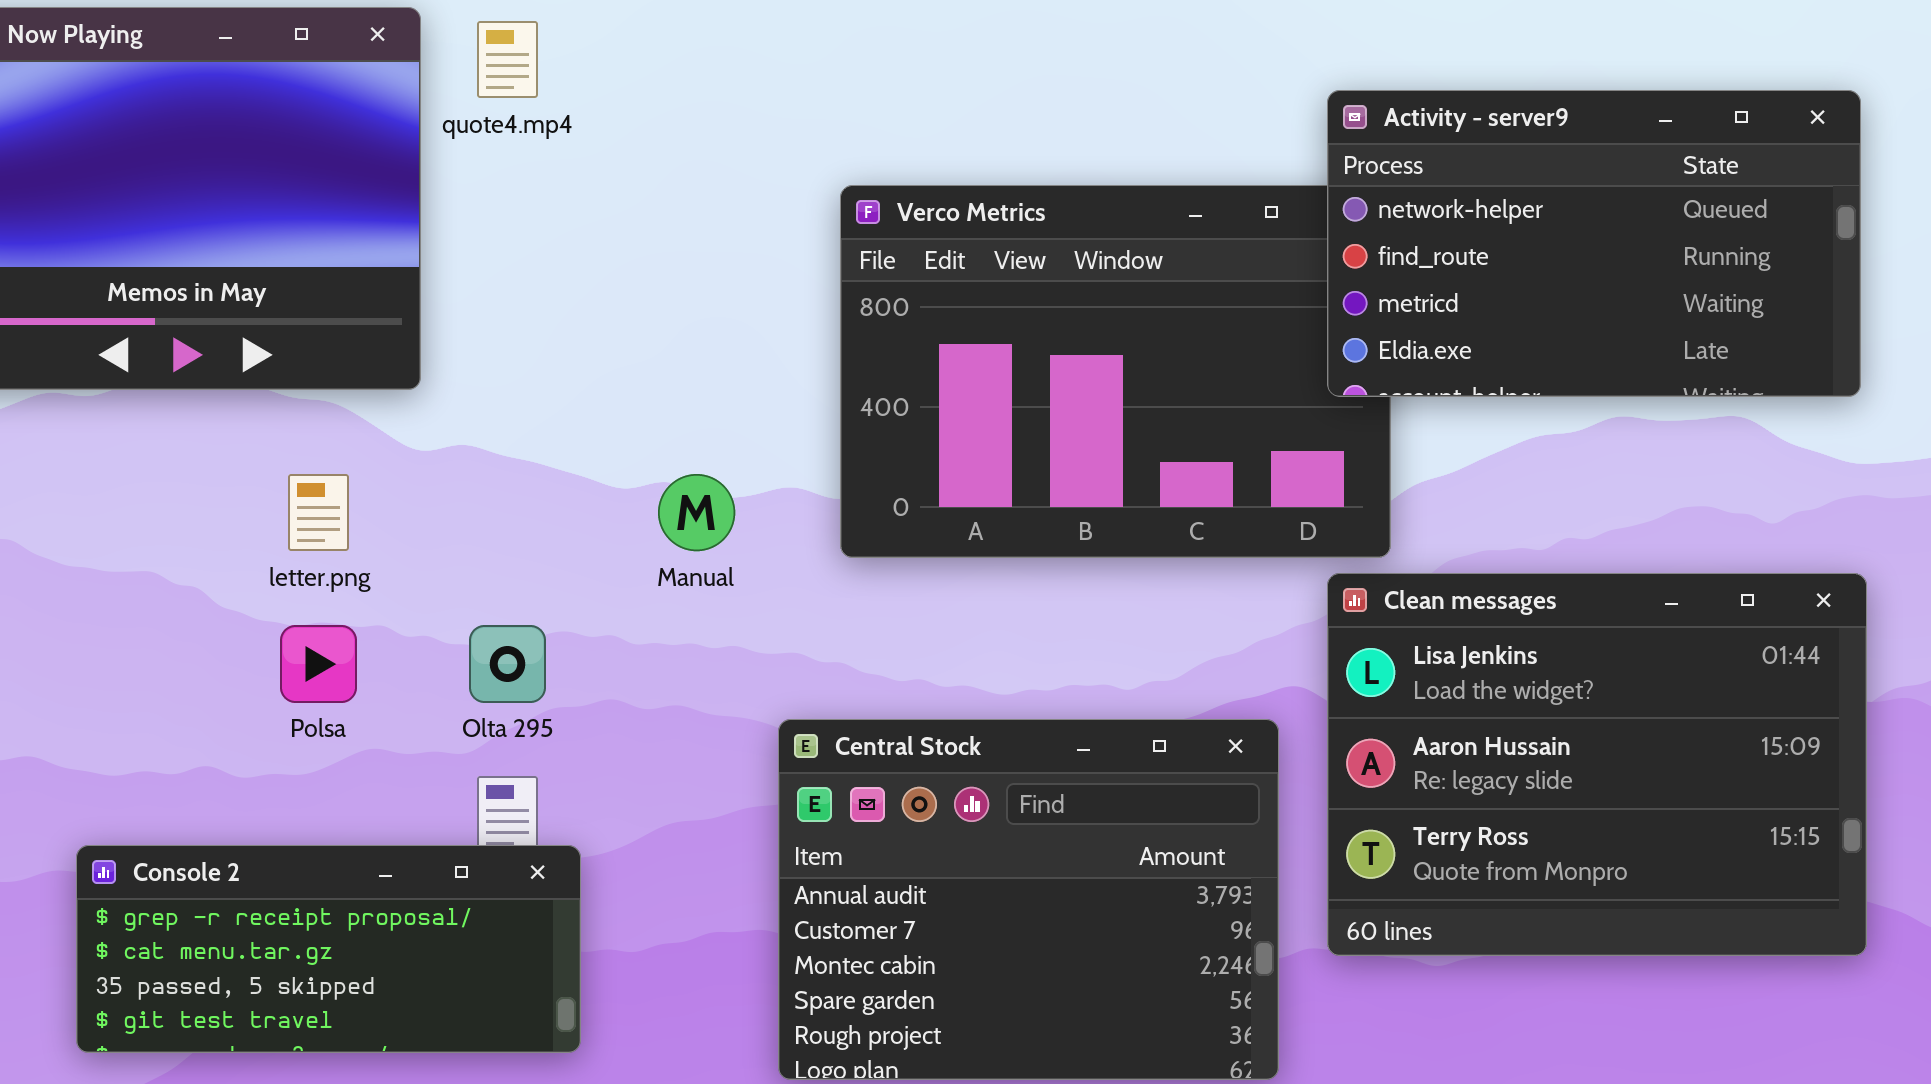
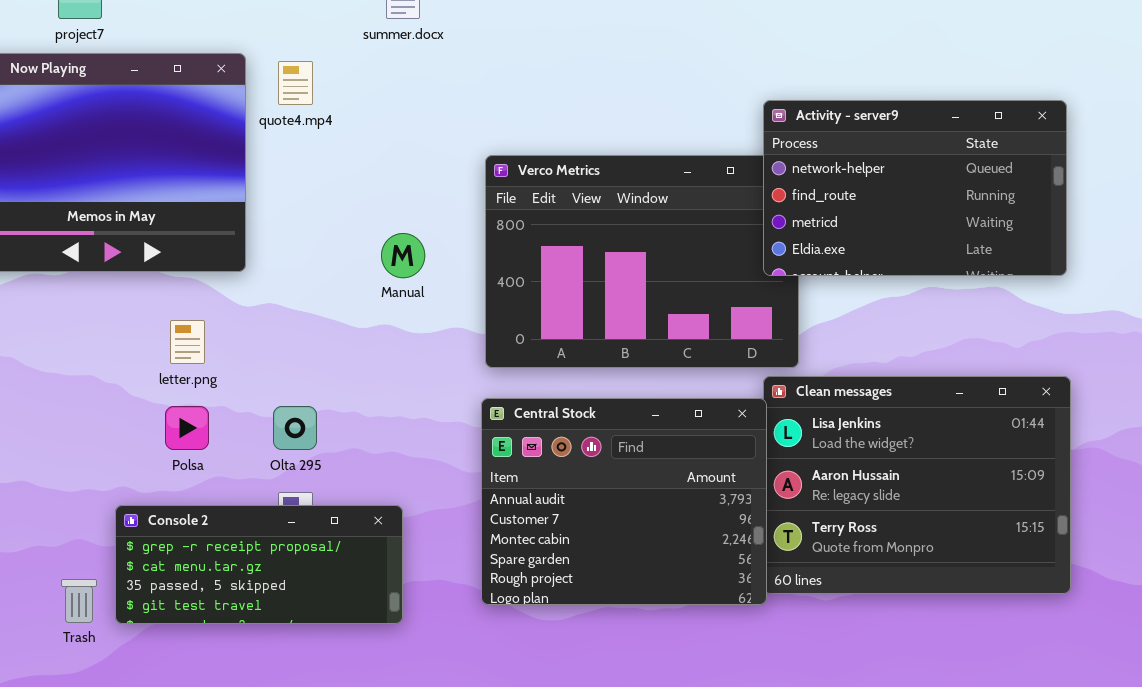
Manual: [658,474,735,551] -> [381,233,425,278], moved
Central Stock: [778,719,1279,1080] -> [481,398,767,605], moved
Console 2: [76,845,581,1053] -> [115,505,403,624], moved

